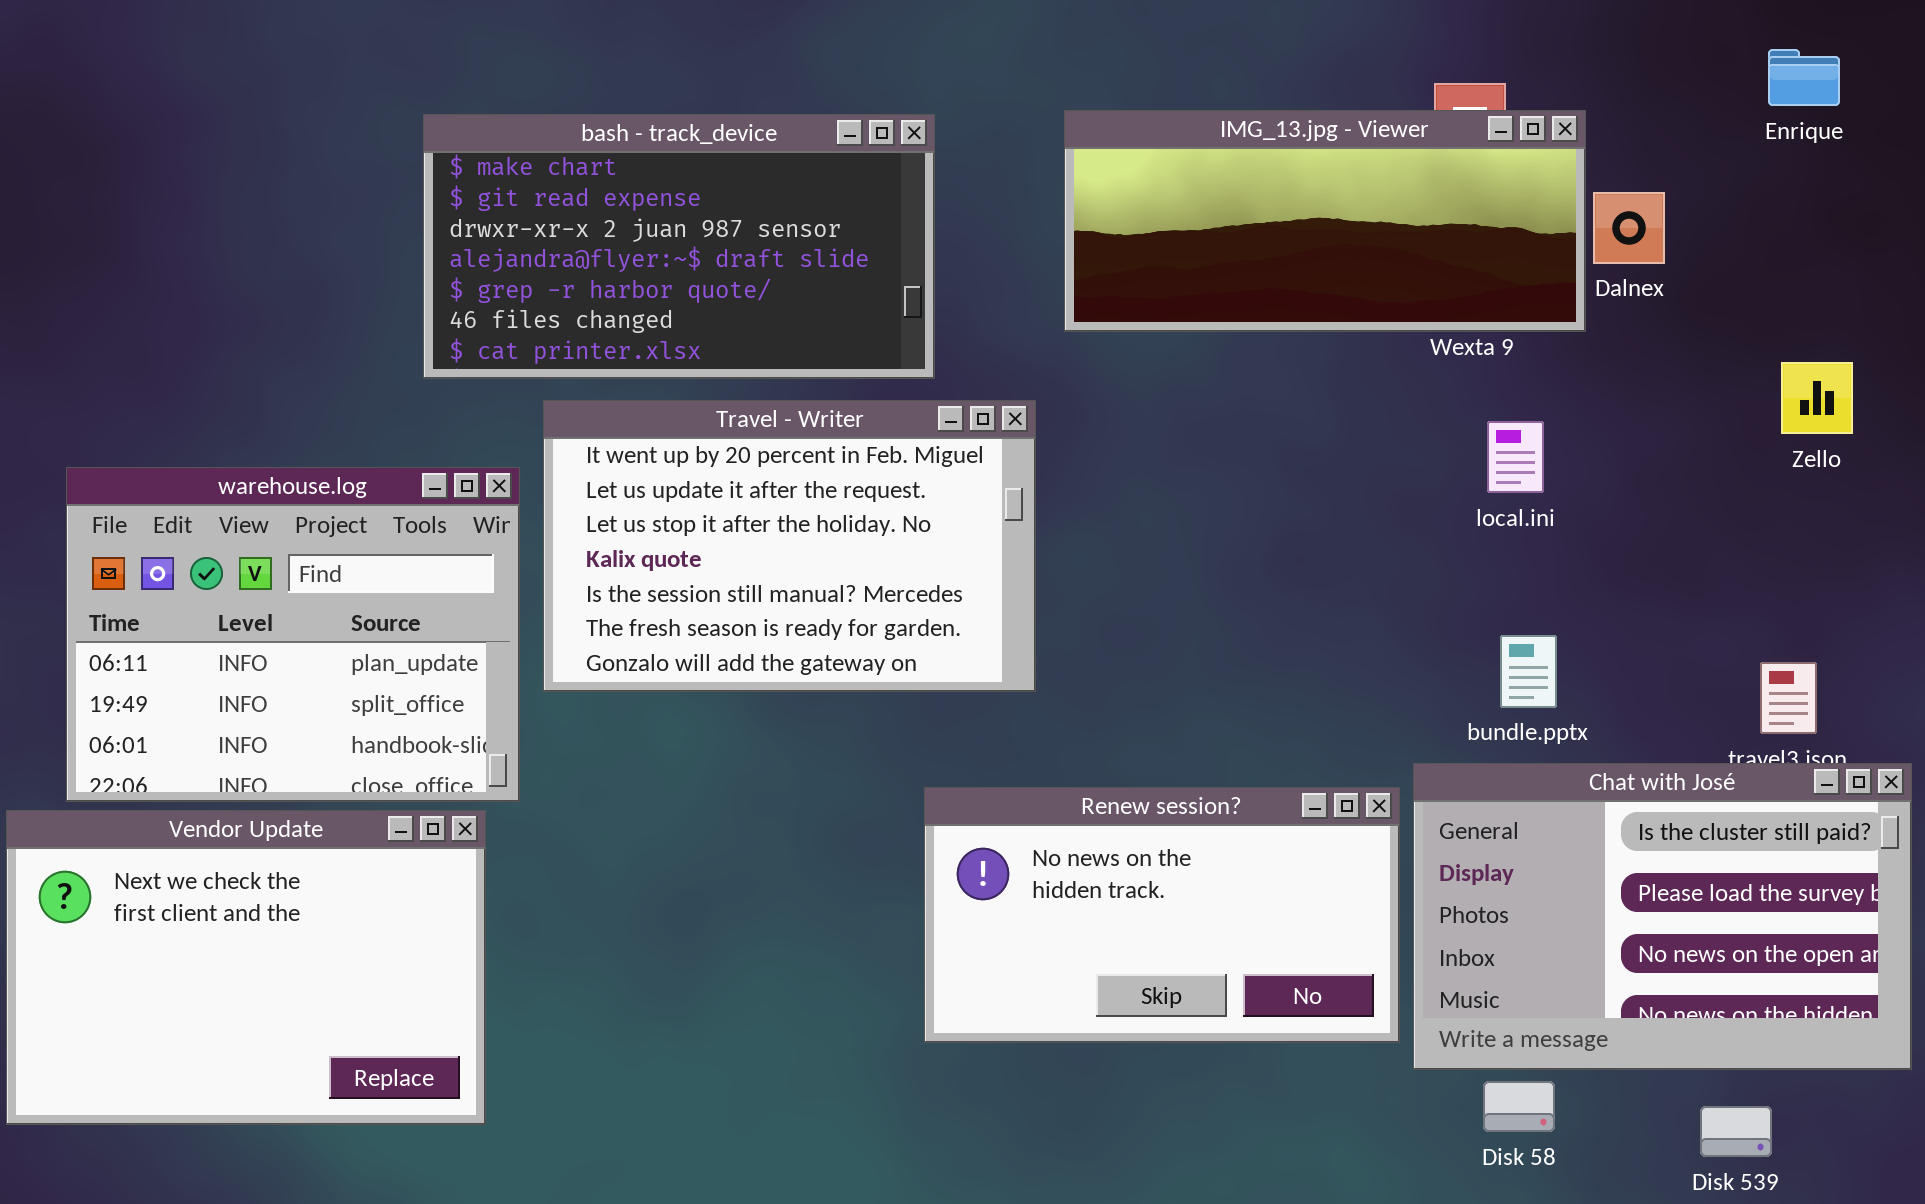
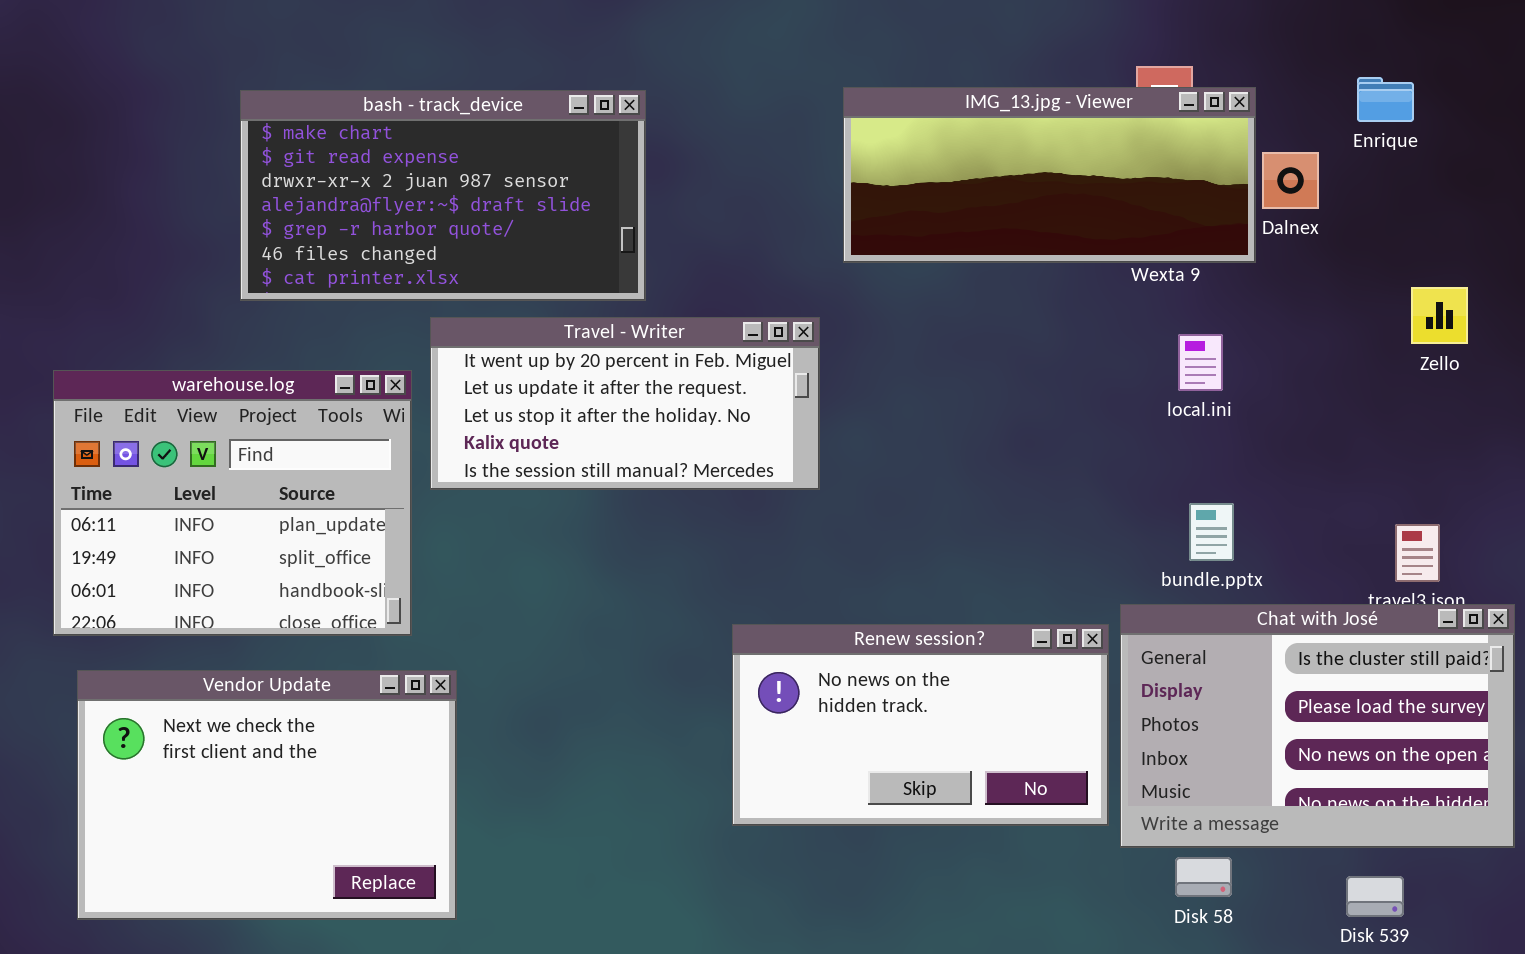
Enrique: [1768,49,1840,106] -> [1357,77,1414,122], moved
bash - track_device: [423,114,935,379] -> [240,90,646,301], moved
Travel - Writer: [543,400,1036,692] -> [430,317,820,490], resized
Vendor Update: [6,810,486,1125] -> [77,670,457,920], moved

